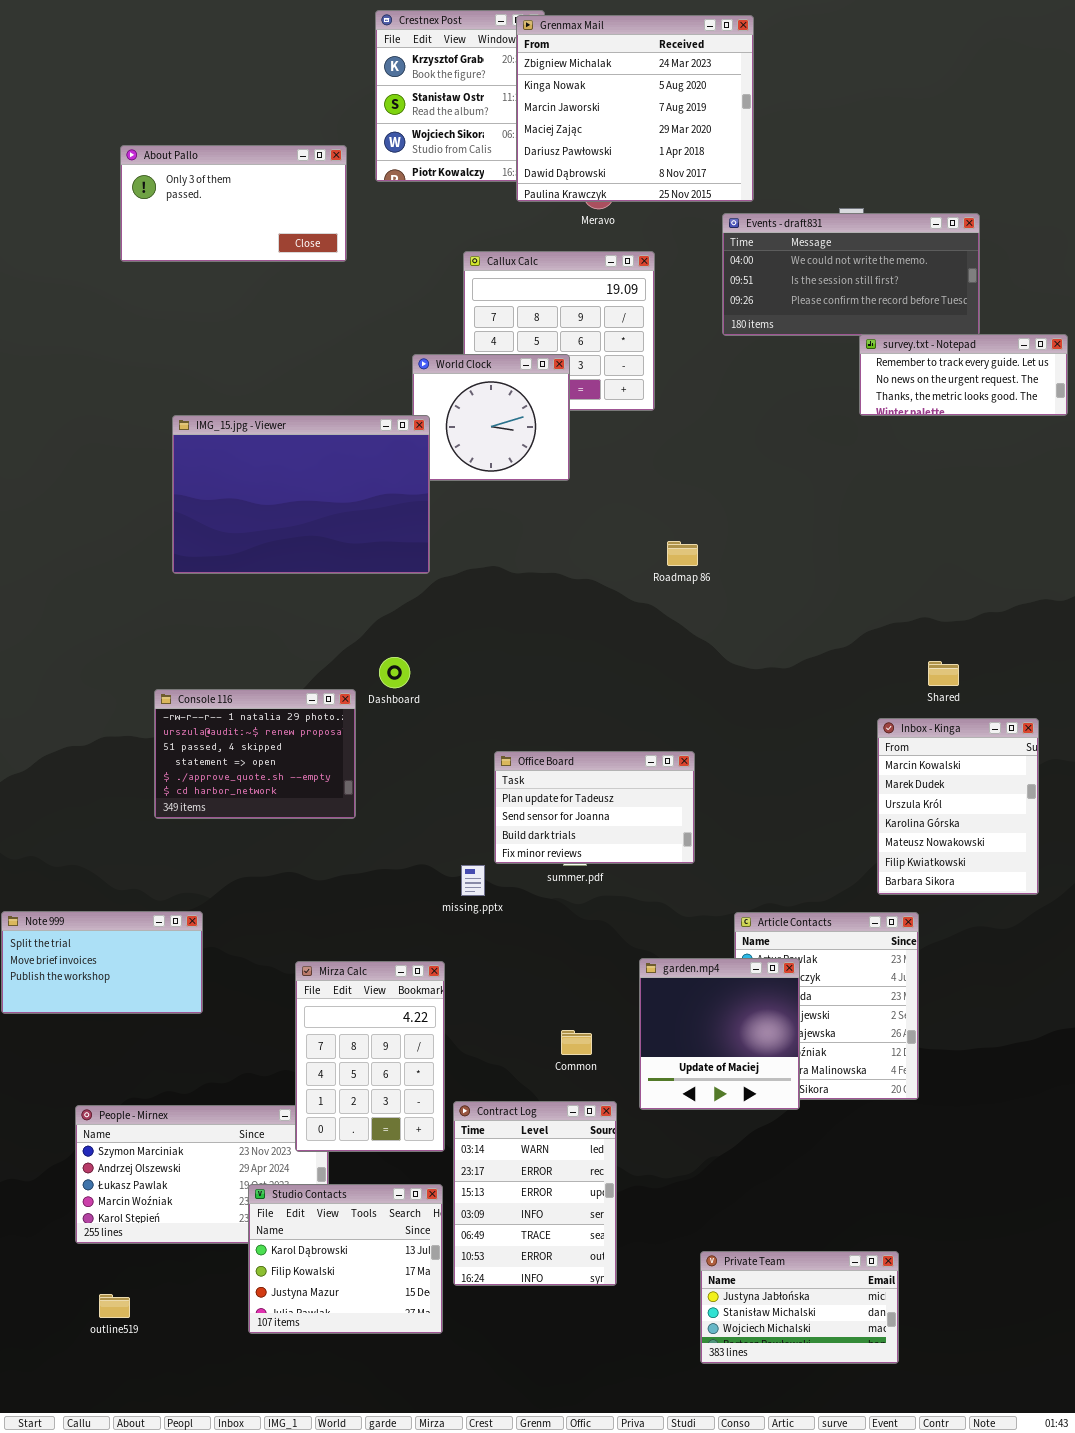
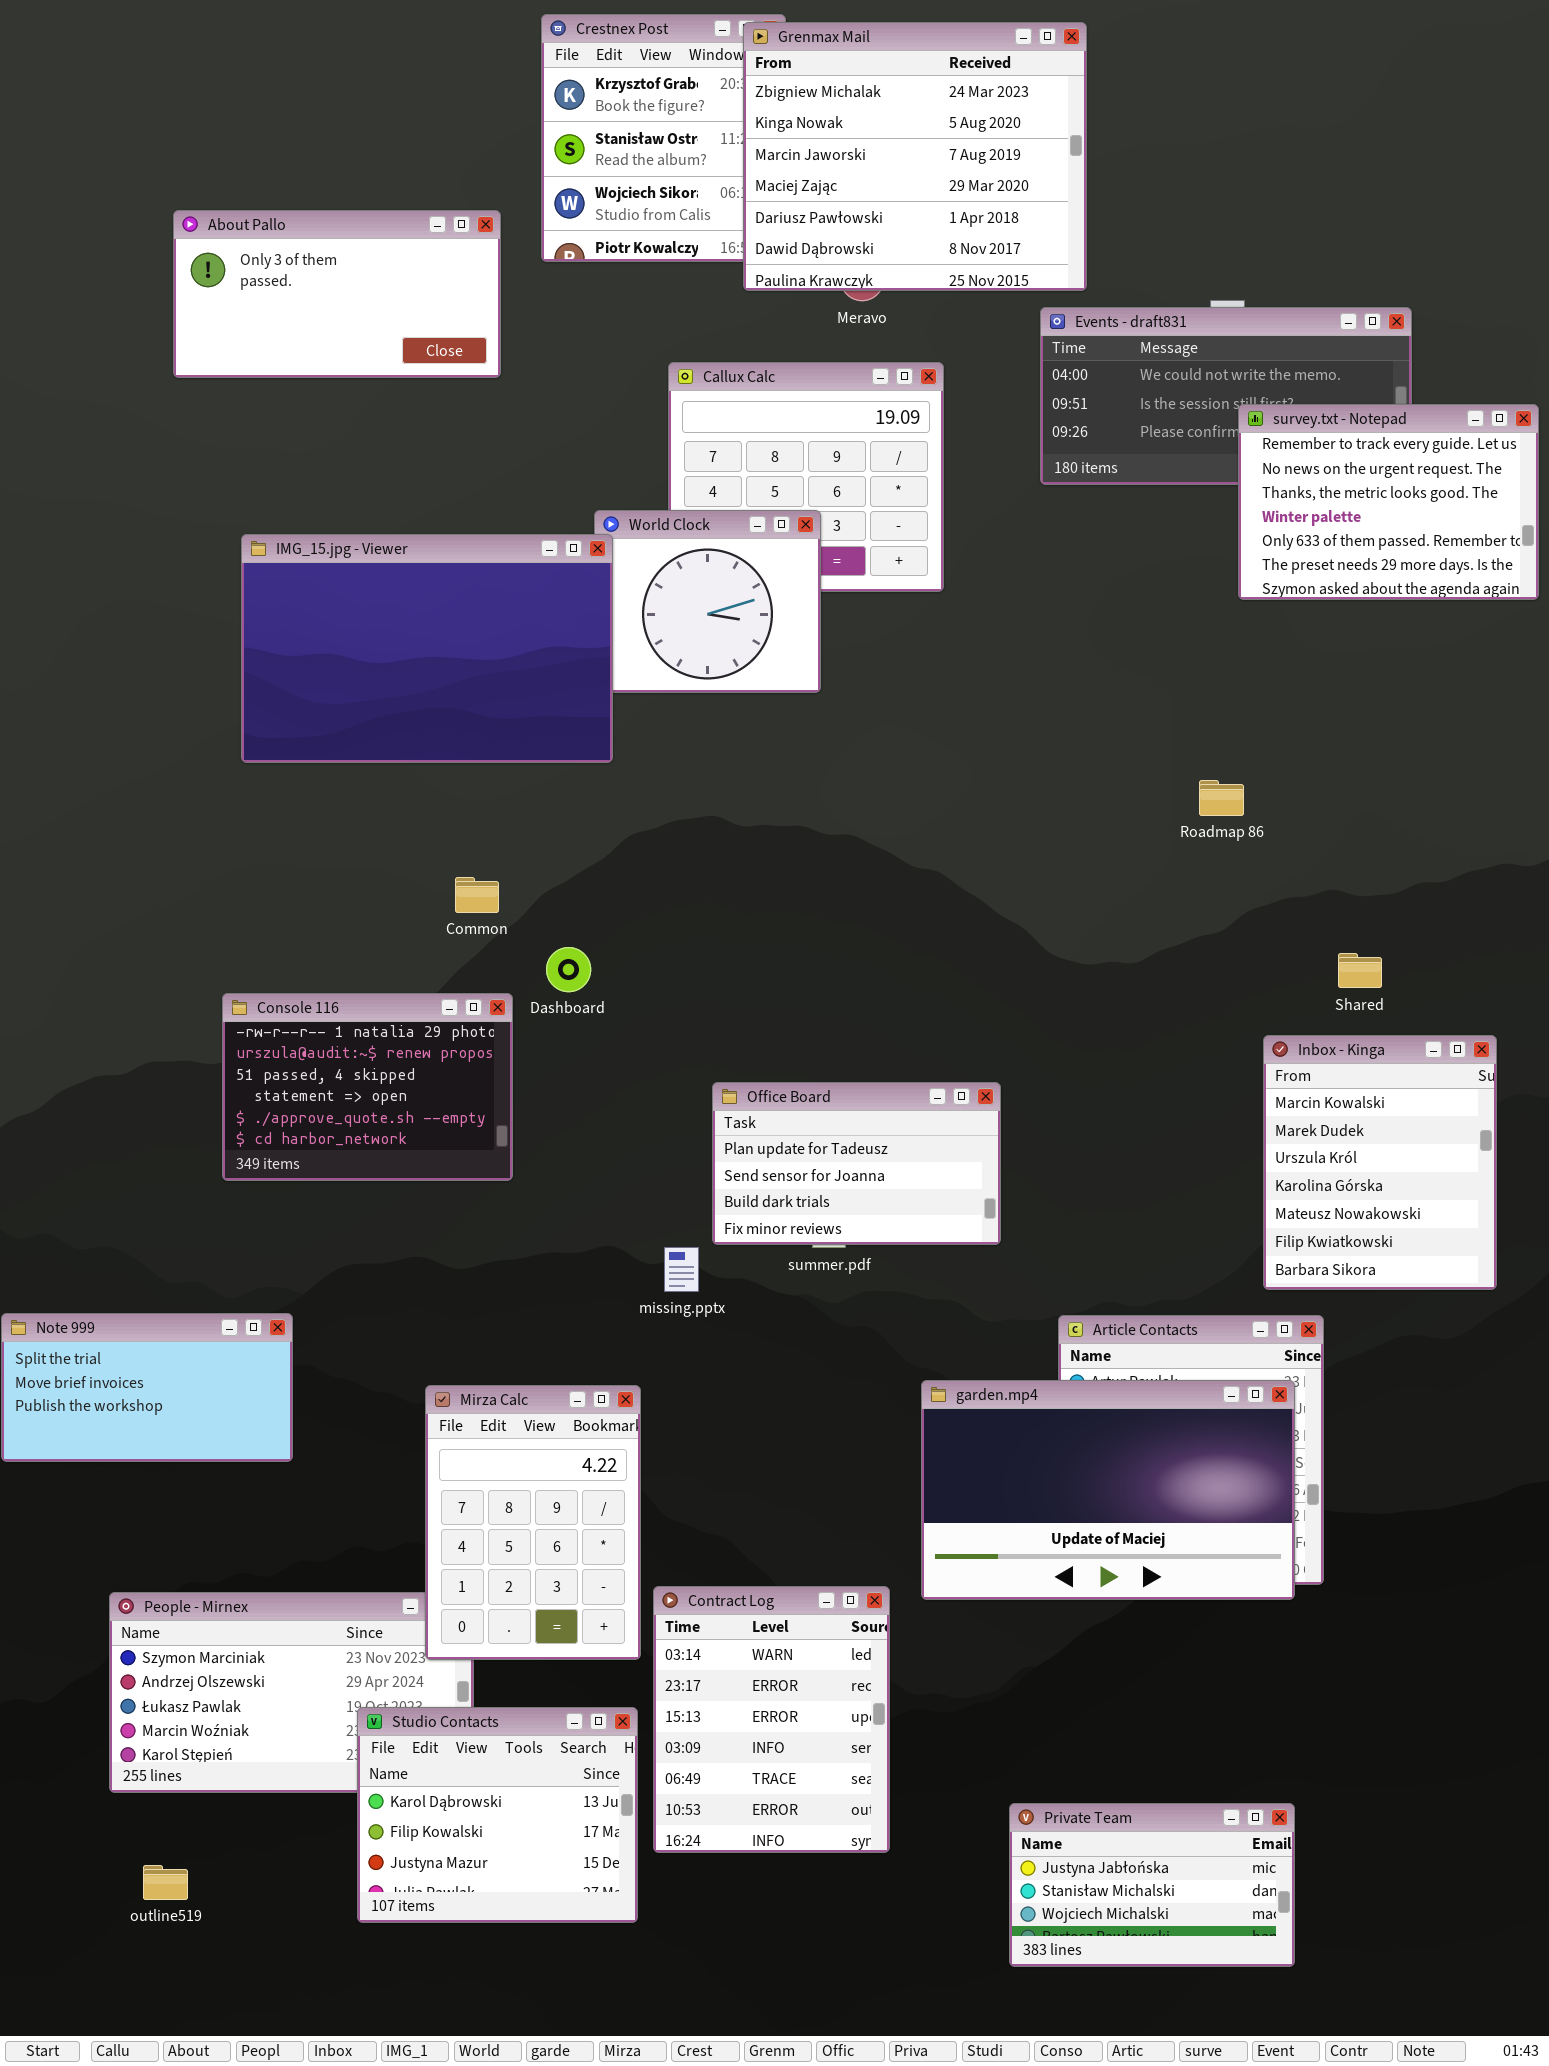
survey.txt - Notepad: [859,334,1068,416] -> [1238,404,1539,600], resized
IMG_15.jpg - Viewer: [172,415,430,574] -> [241,534,613,763], moved
Roadmap 86: [667,541,698,566] -> [1199,780,1244,816], moved
garden.mp4: [639,958,800,1110] -> [921,1380,1295,1600], resized
Common: [561,1030,592,1055] -> [455,877,499,913], moved

